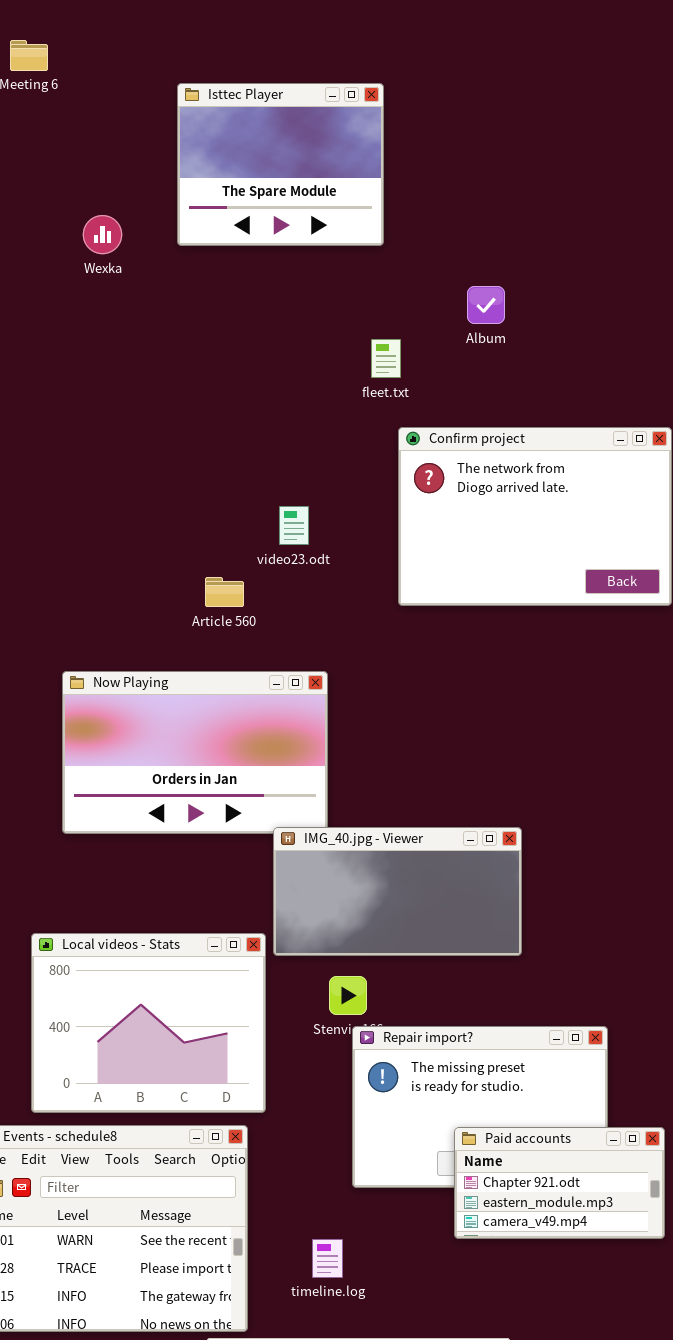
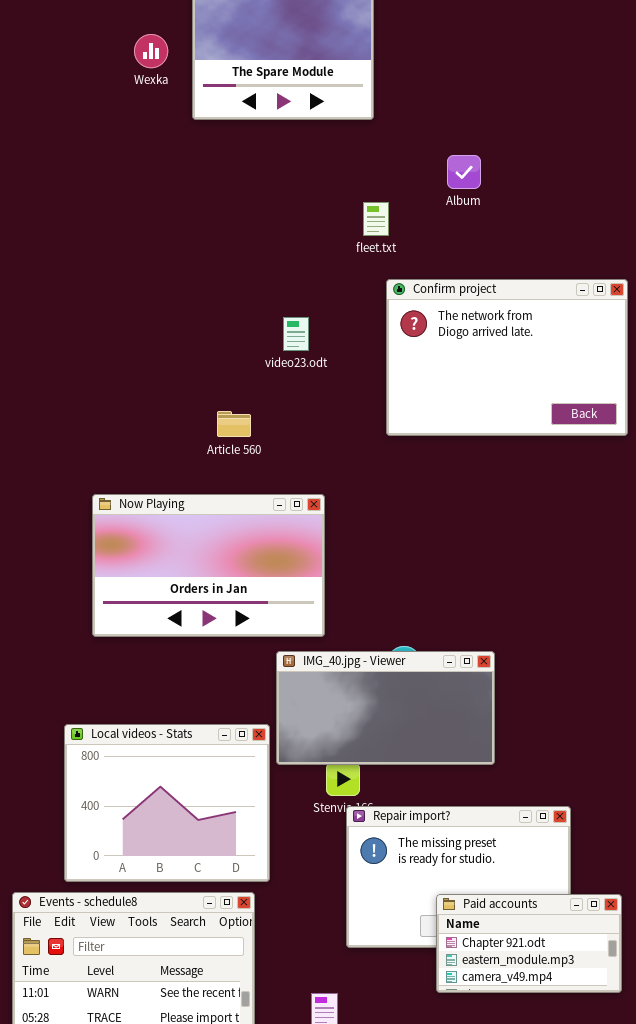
Wexka: [83,215,122,254] -> [134,34,168,68], moved
video23.odt: [279,506,309,545] -> [283,317,309,351], moved
IMG_40.jpg - Viewer: [273,827,522,956] -> [276,651,495,765], moved

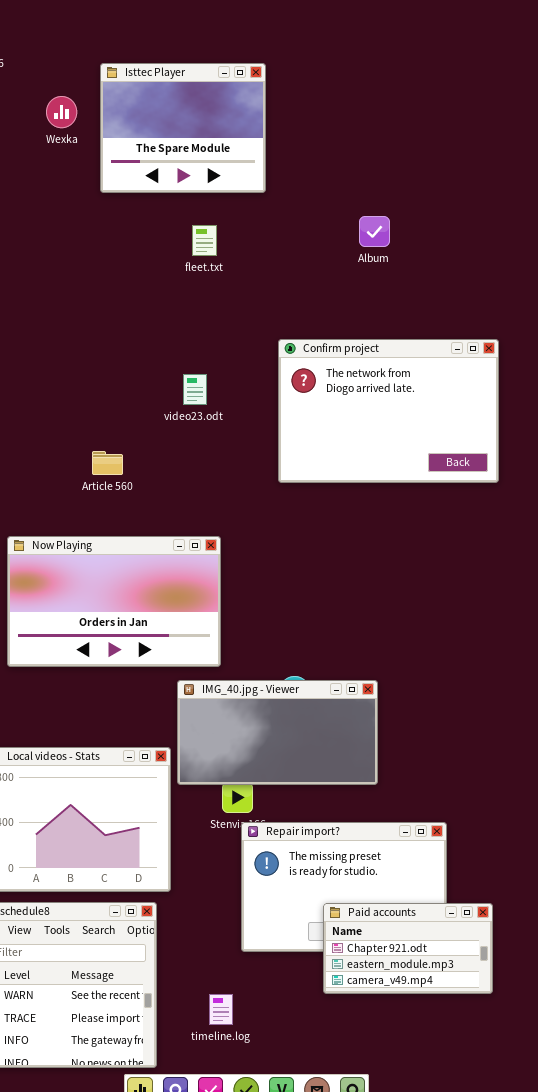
Wexka: [134,34,168,68] -> [46,96,77,128], moved
Album: [447,155,481,189] -> [359,216,390,247], moved
fleet.txt: [363,202,389,236] -> [192,225,217,256], moved
Article 560: [217,411,251,437] -> [92,451,123,475], moved

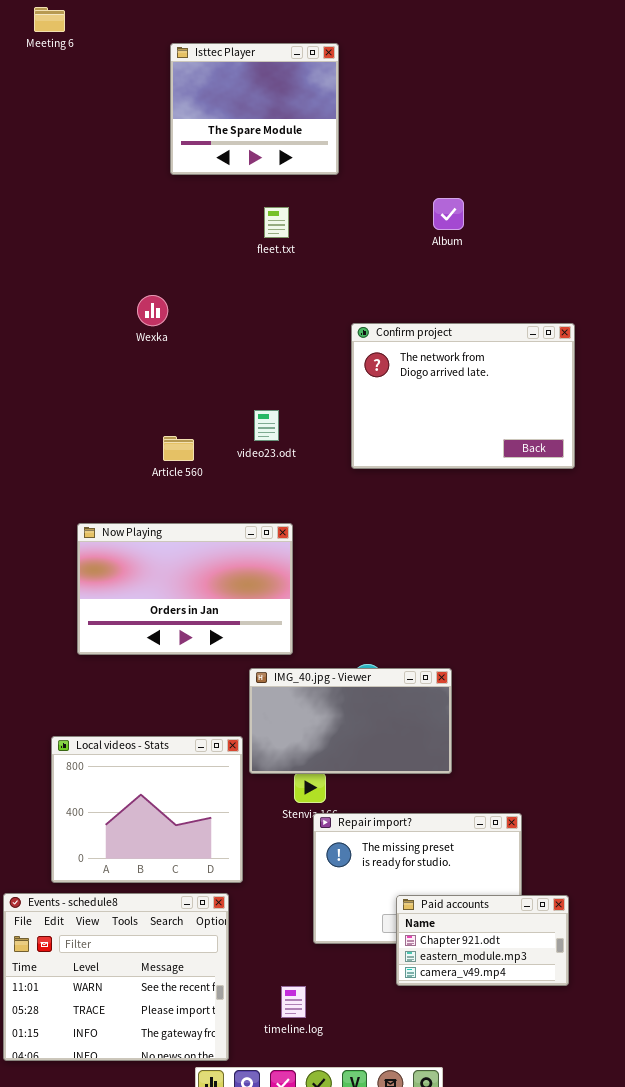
Wexka: [46,96,77,128] -> [137,295,168,326], moved
video23.odt: [183,374,207,405] -> [254,410,279,441], moved

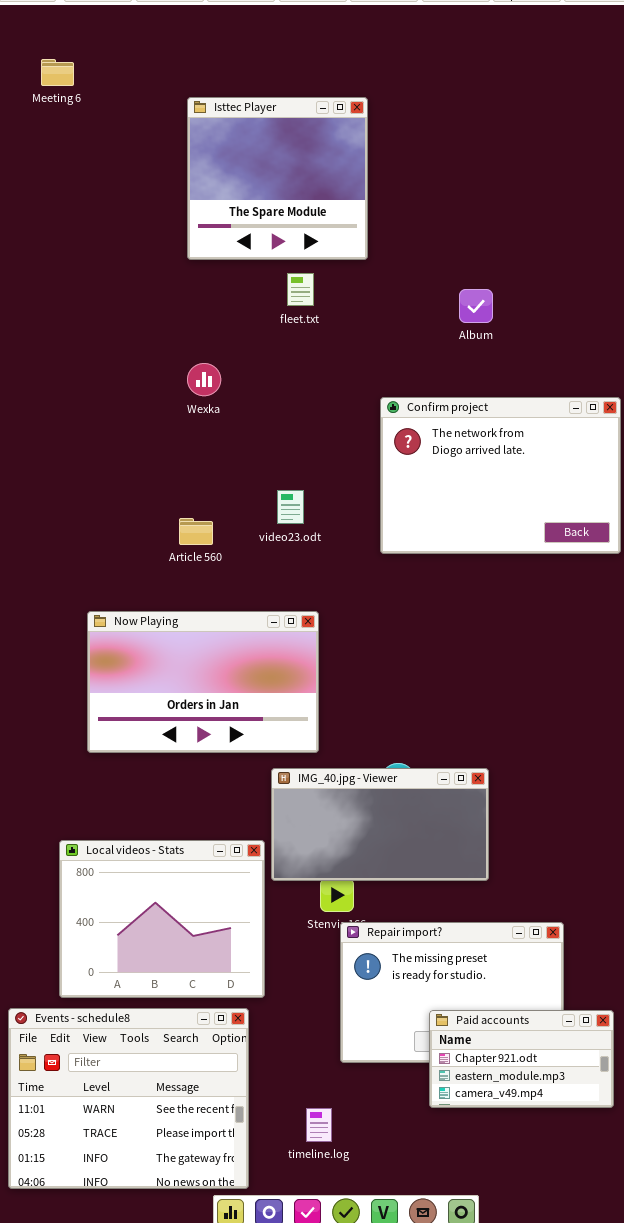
Isttec Player: [170,43,339,175] -> [187,97,368,260], resized
Album: [433,198,464,230] -> [459,289,493,323], moved
Wexka: [137,295,168,326] -> [187,363,221,396], moved

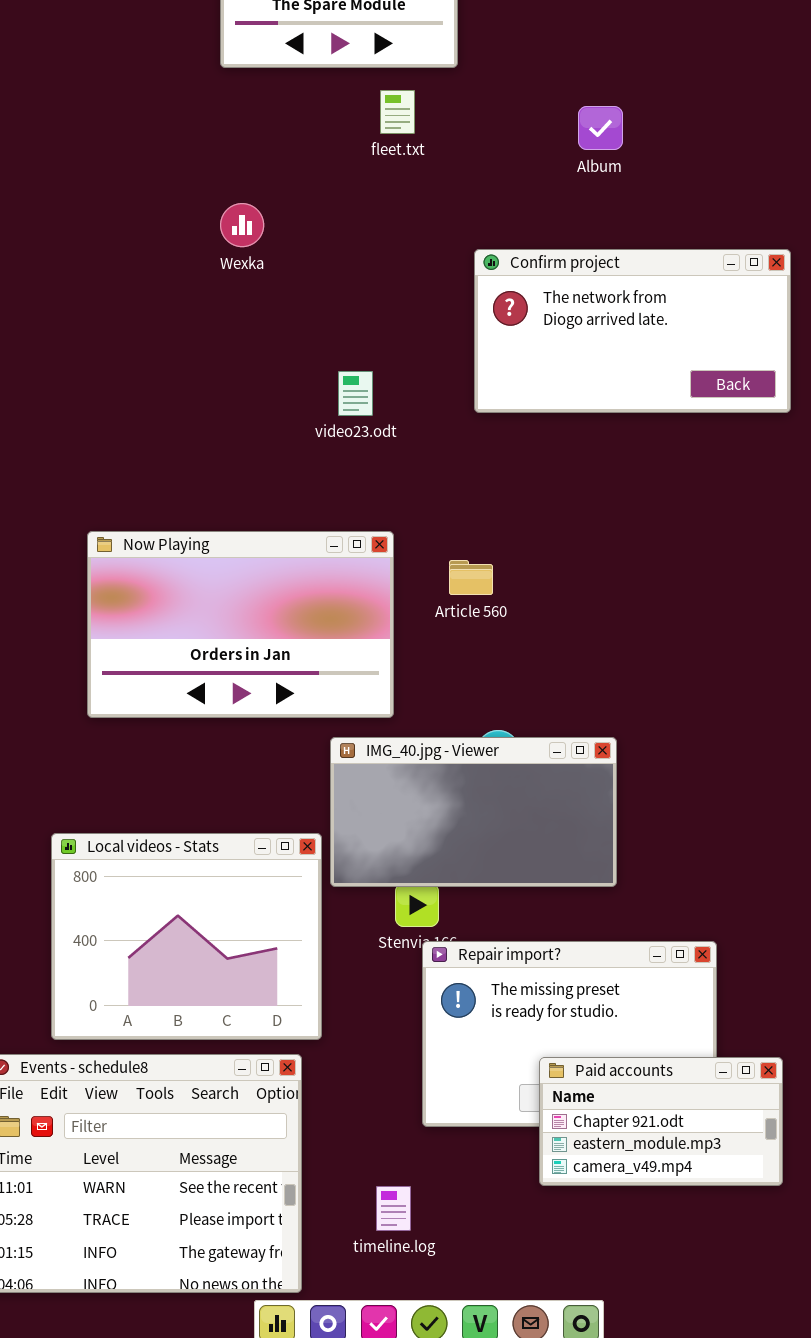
fleet.txt: [287,273,314,306] -> [380,90,415,134], moved
Confirm project: [380,397,621,554] -> [474,249,791,413], resized
Article 560: [179,518,213,545] -> [449,560,493,595], moved

